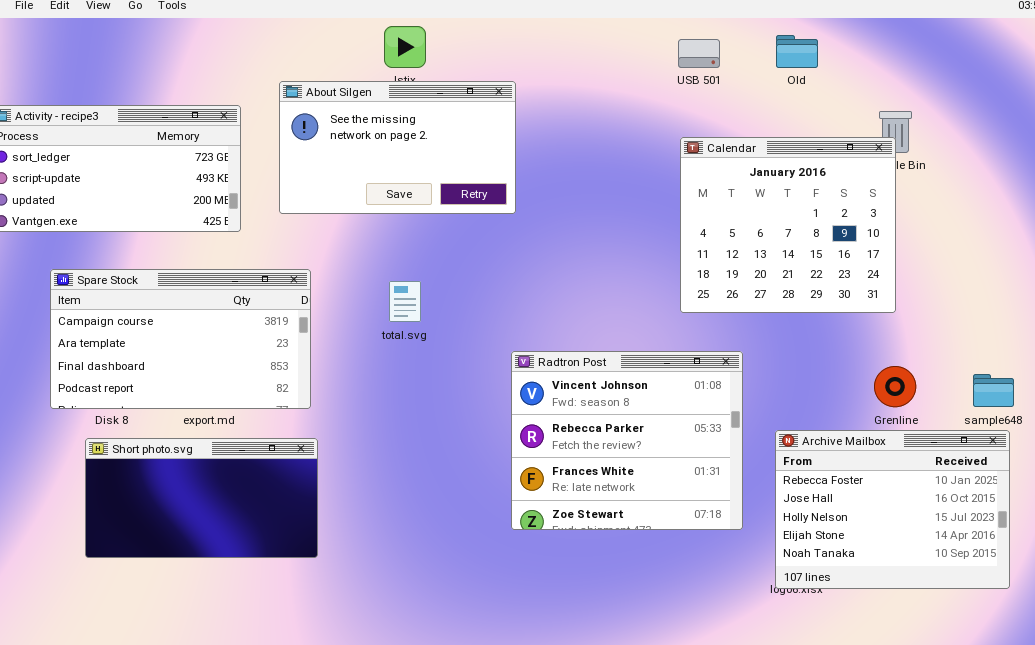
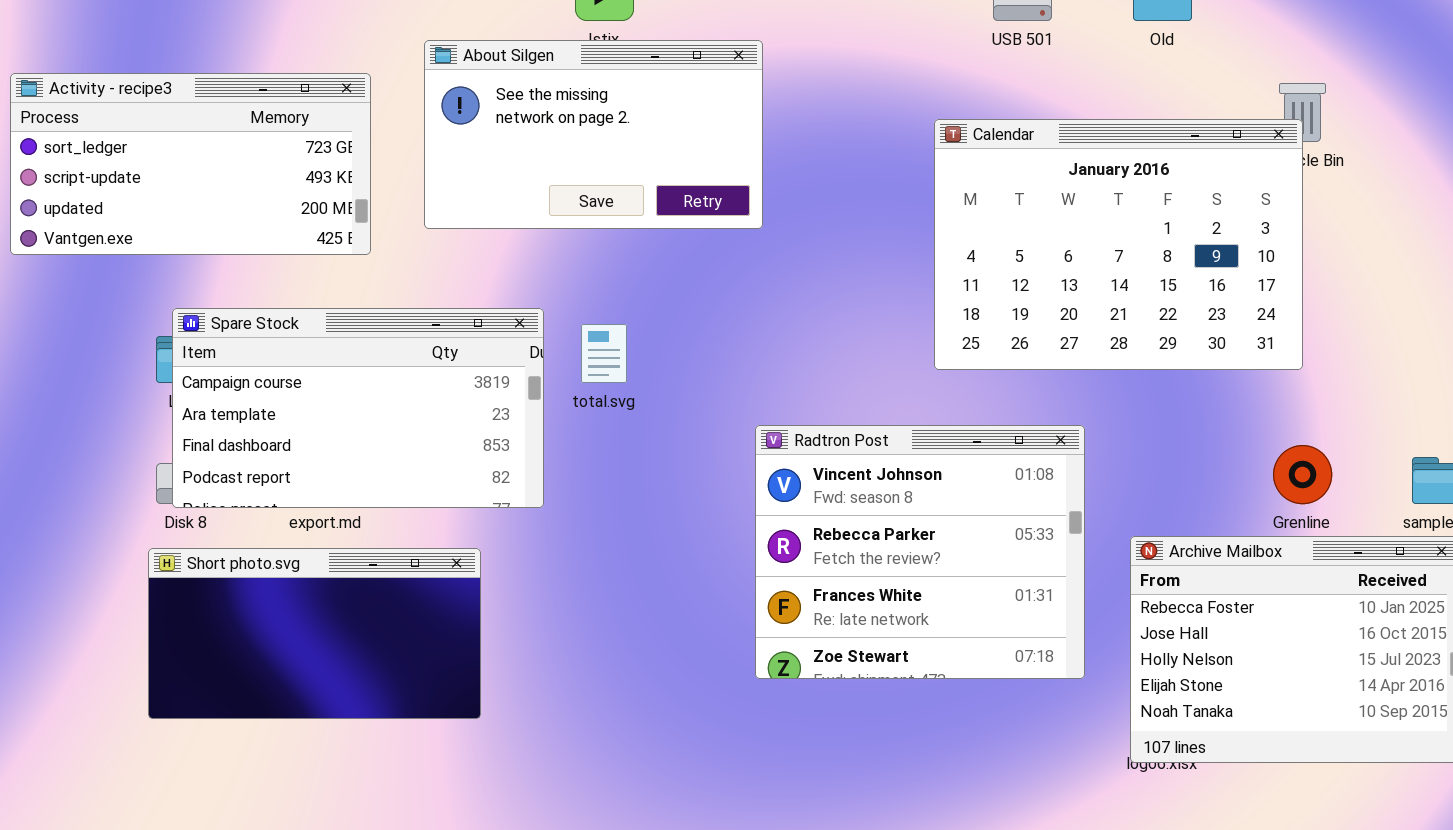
Calendar: [680,137,896,313] -> [934,119,1303,370], resized
Spare Stock: [50,269,311,409] -> [172,308,544,508], moved

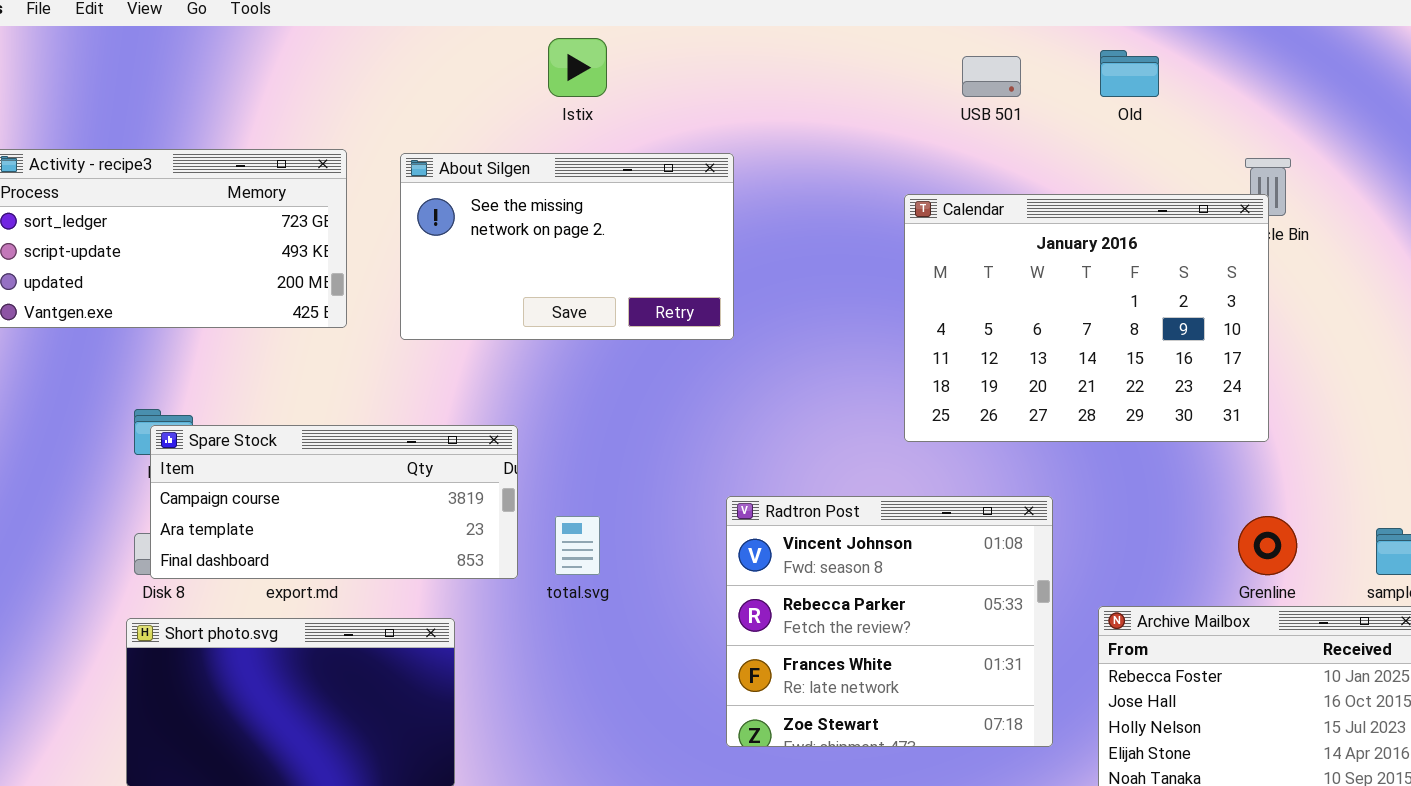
About Silgen: [424,40,763,229] -> [400,153,734,340], moved
Spare Stock: [172,308,544,508] -> [150,425,518,579], resized
total.svg: [581,324,627,383] -> [555,516,600,575], moved

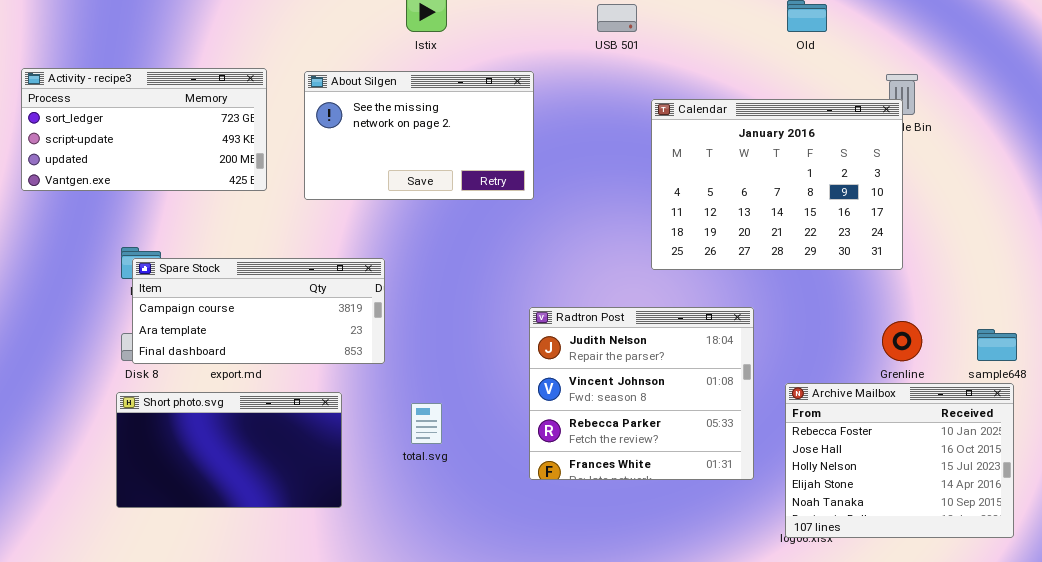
USB 501: [962,56,1021,97] -> [597,4,637,32], moved
Radtron Post: [726,496,1053,747] -> [529,307,754,480], scrolled up 1 row
total.svg: [555,516,600,575] -> [411,403,442,444], moved

